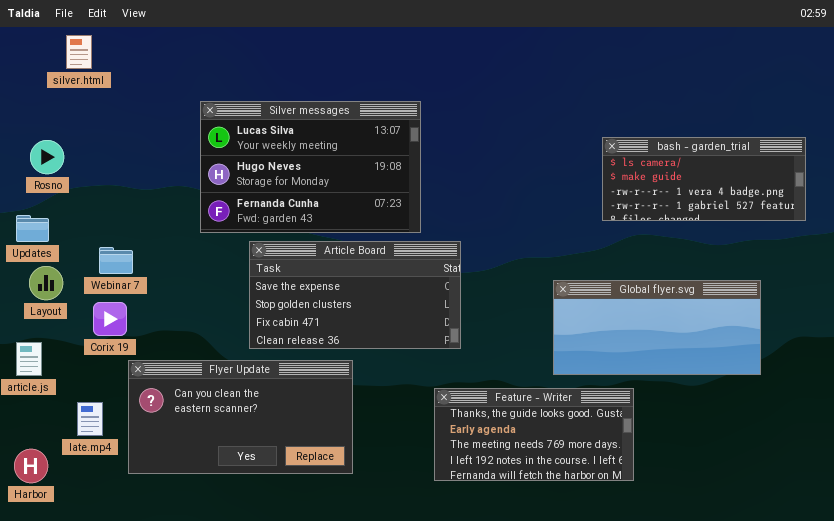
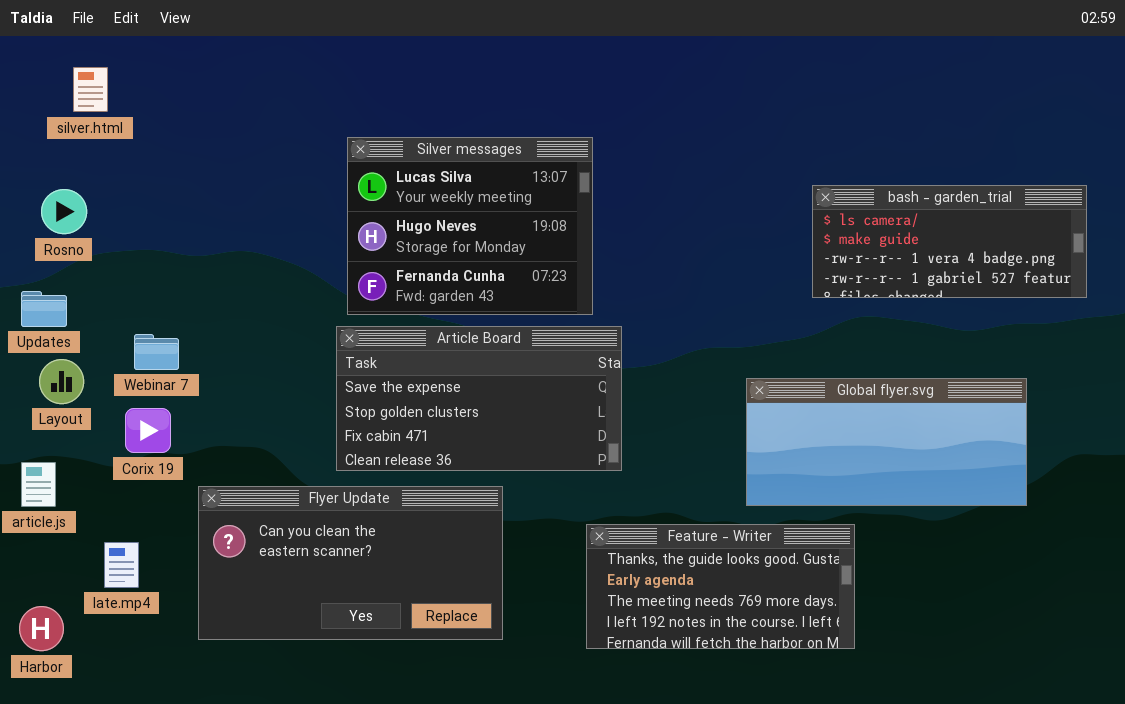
silver.html: [66,35,92,69] -> [73,67,108,112], moved
Silver messages: [200,101,421,233] -> [347,137,593,315], moved, resized
Flyer Update: [128,360,353,474] -> [198,486,503,640], moved

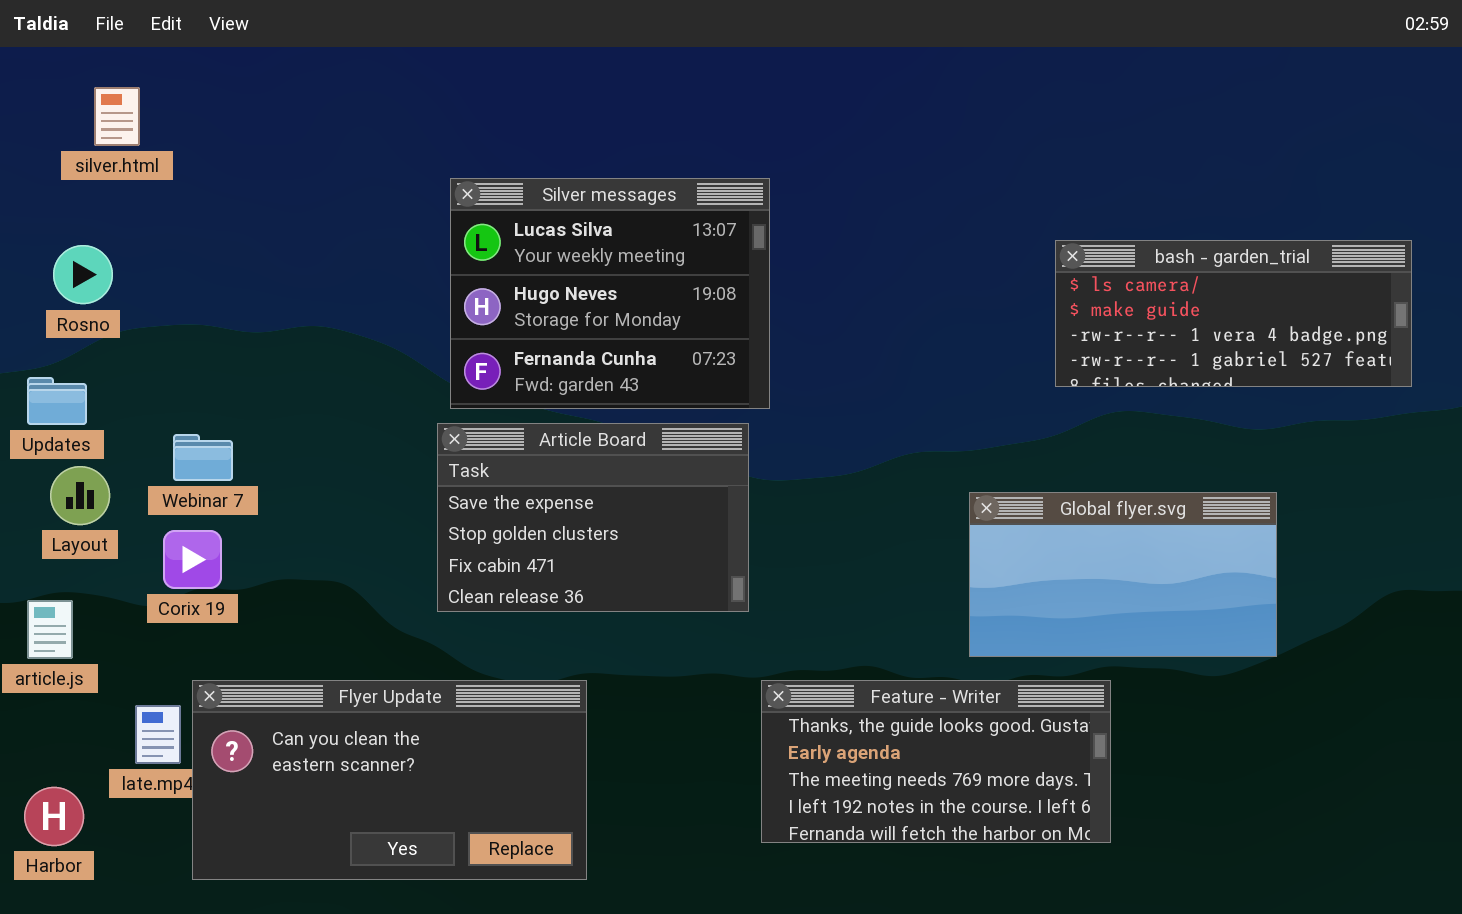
Article Board: [336,326,622,471] -> [437,423,749,612], resized
Global flyer.svg: [746,378,1027,506] -> [969,492,1277,657], resized
Flyer Update: [198,486,503,640] -> [192,680,587,880], moved

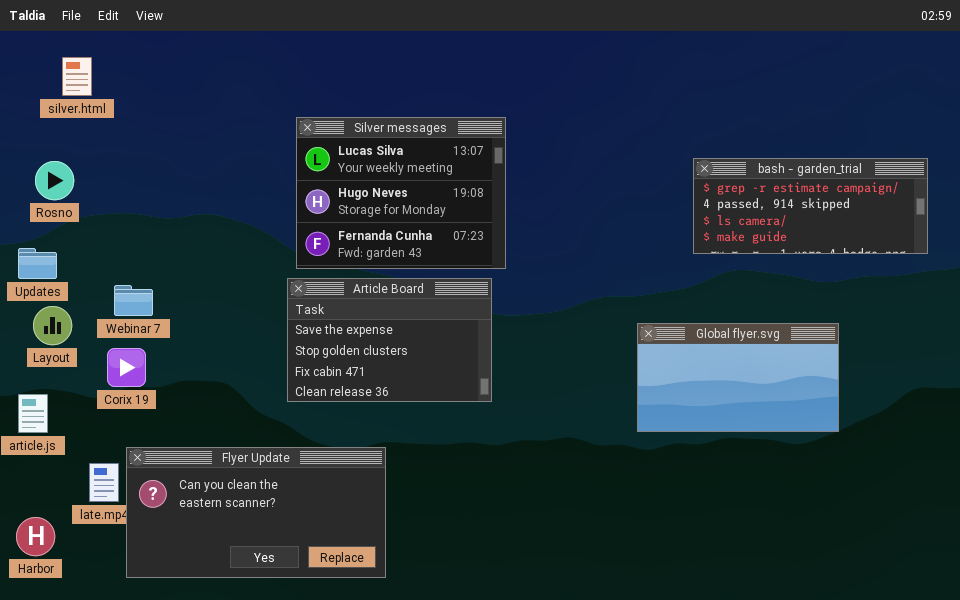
bash - garden_trial: [1055,240,1412,387] -> [693,158,928,254], scrolled up 2 rows
Feature - Writer: [761,680,1111,843] -> none, closed

